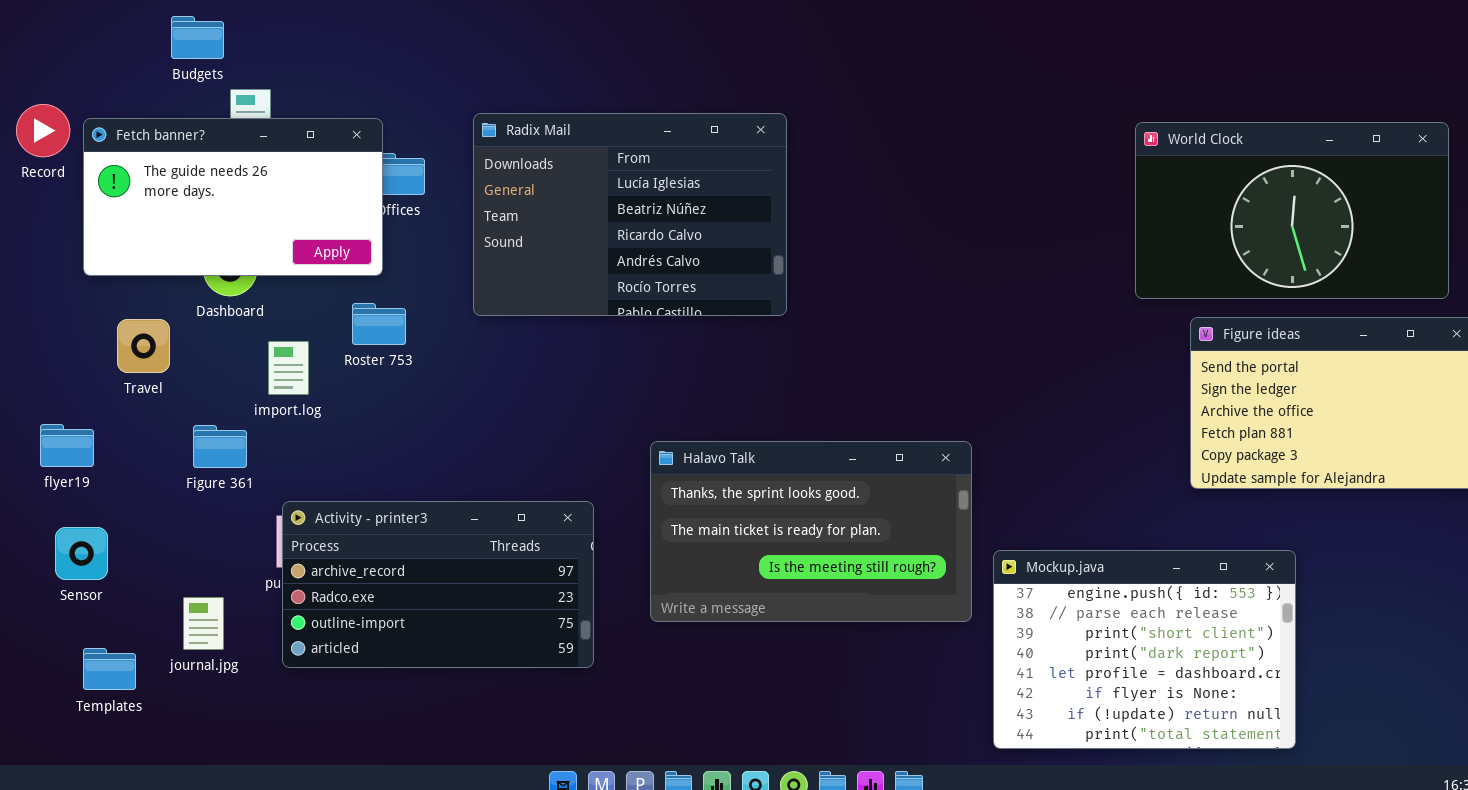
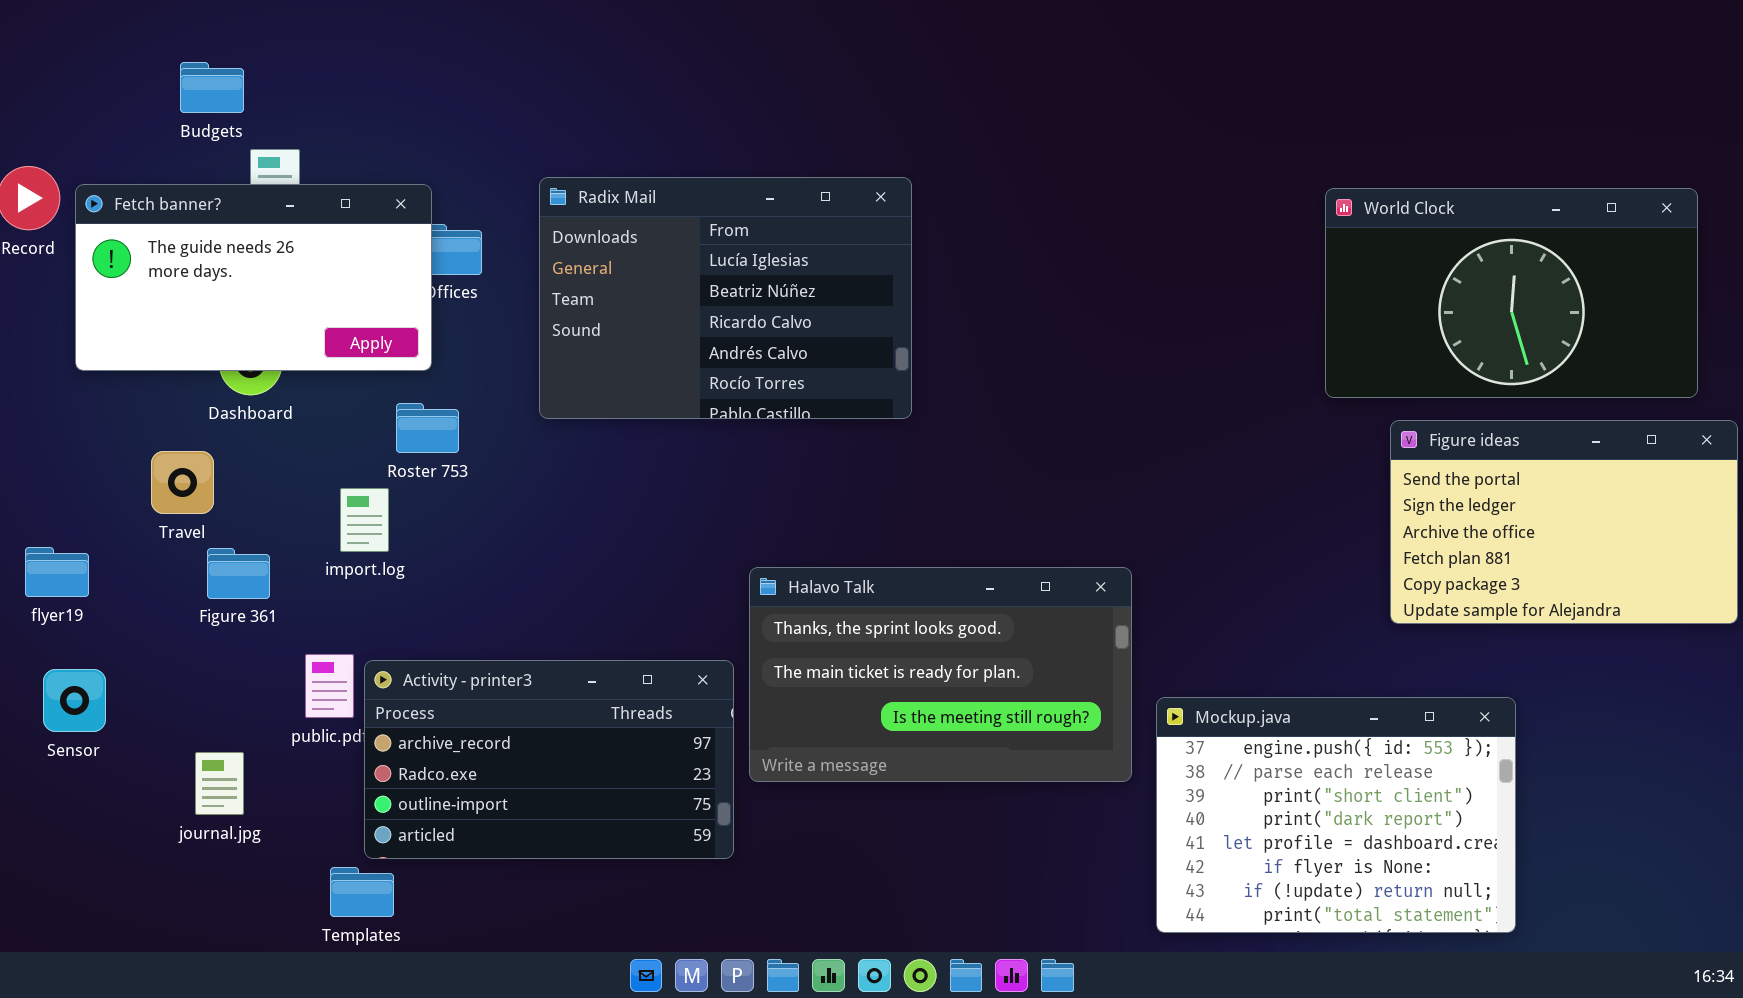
Travel: [117,319,170,373] -> [151,451,214,514], moved
import.log: [268,341,309,395] -> [340,488,389,552], moved
Activity - printer3: [282,501,594,668] -> [364,660,734,859], moved
Templates: [83,648,136,690] -> [330,867,394,917], moved

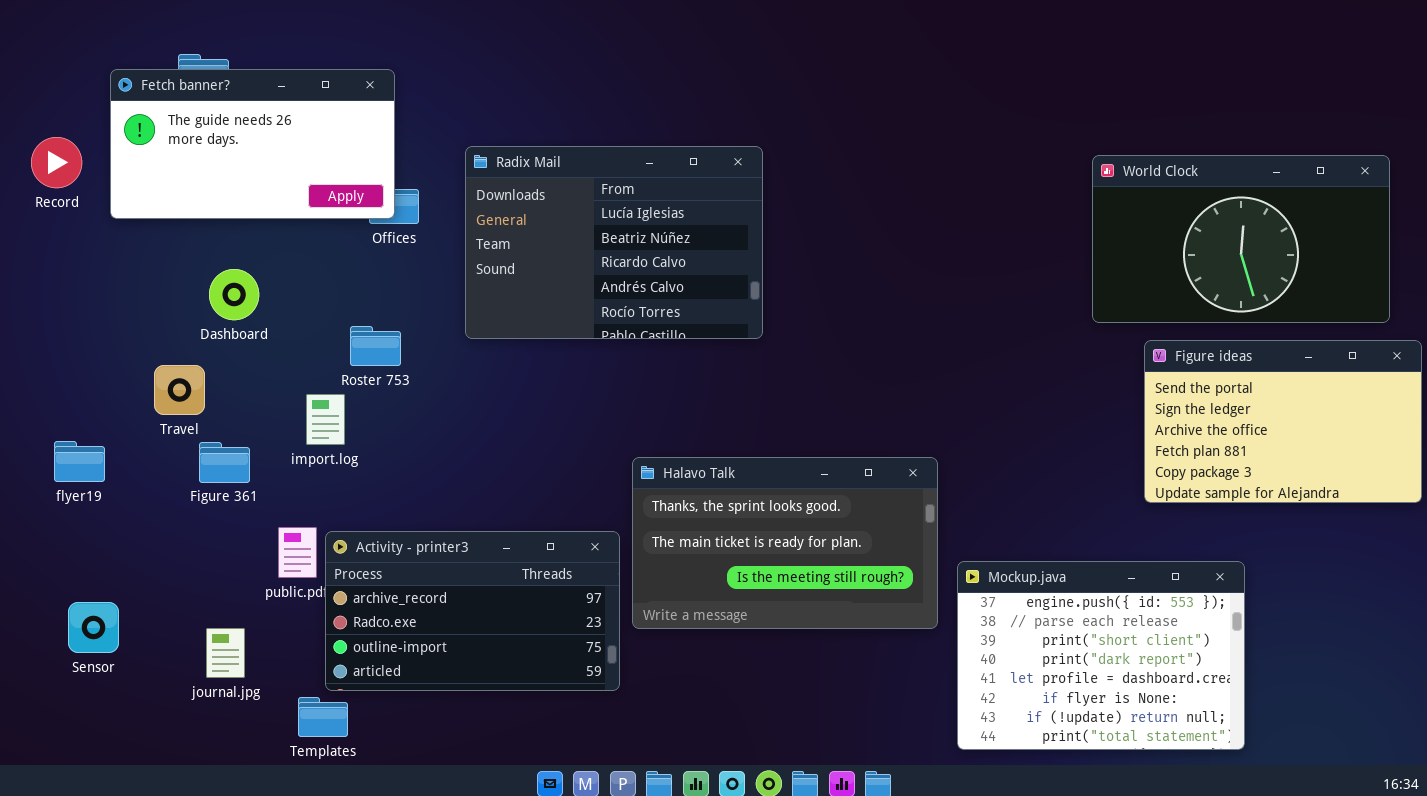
Fetch banner?: [75,184,432,371] -> [110,69,395,219], moved
Sensor: [43,669,106,732] -> [68,602,119,653], moved
journal.jpg: [195,752,244,815] -> [206,628,245,678], moved

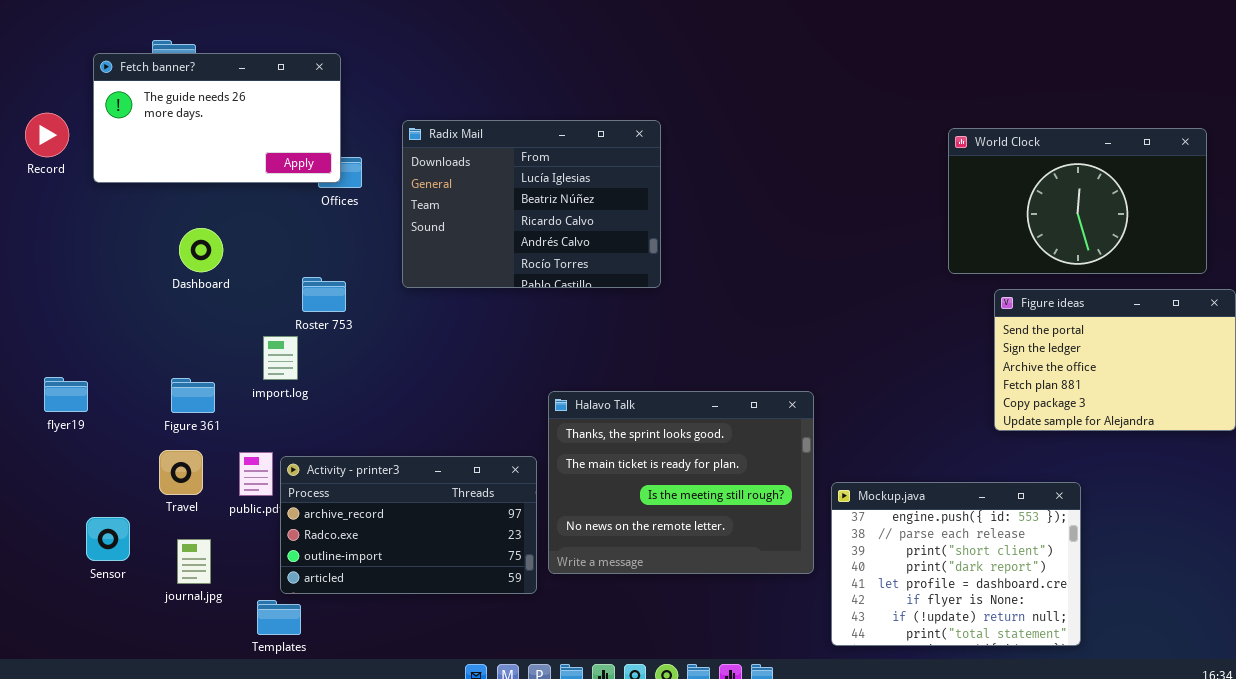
Travel: [154,365,205,415] -> [159,450,203,495], moved
Halavo Talk: [632,457,938,629] -> [548,391,814,574], resized
Sensor: [68,602,119,653] -> [86,517,130,561], moved

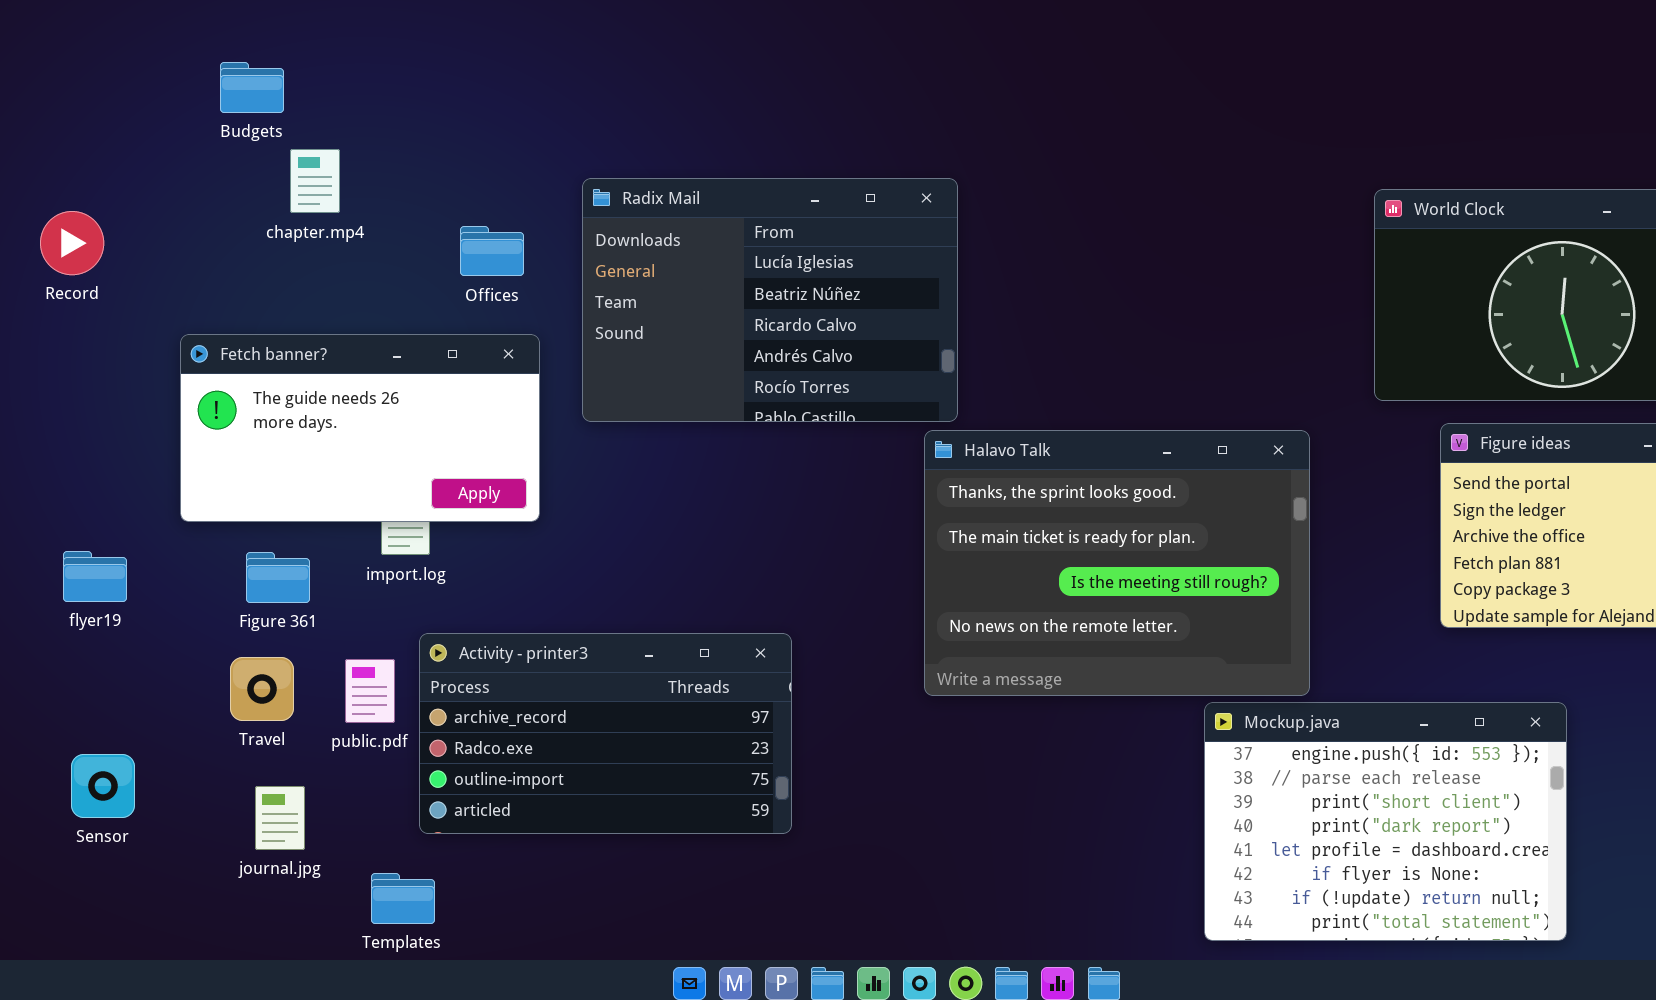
Fetch banner?: [93,53,341,183] -> [180,334,540,522], moved
Record: [25,113,69,157] -> [40,211,104,275], moved
Halavo Talk: [548,391,814,574] -> [924,430,1310,696], moved
Activity - printer3: [280,456,537,594] -> [419,633,792,834], moved
Sensor: [86,517,130,561] -> [71,754,135,818], moved

